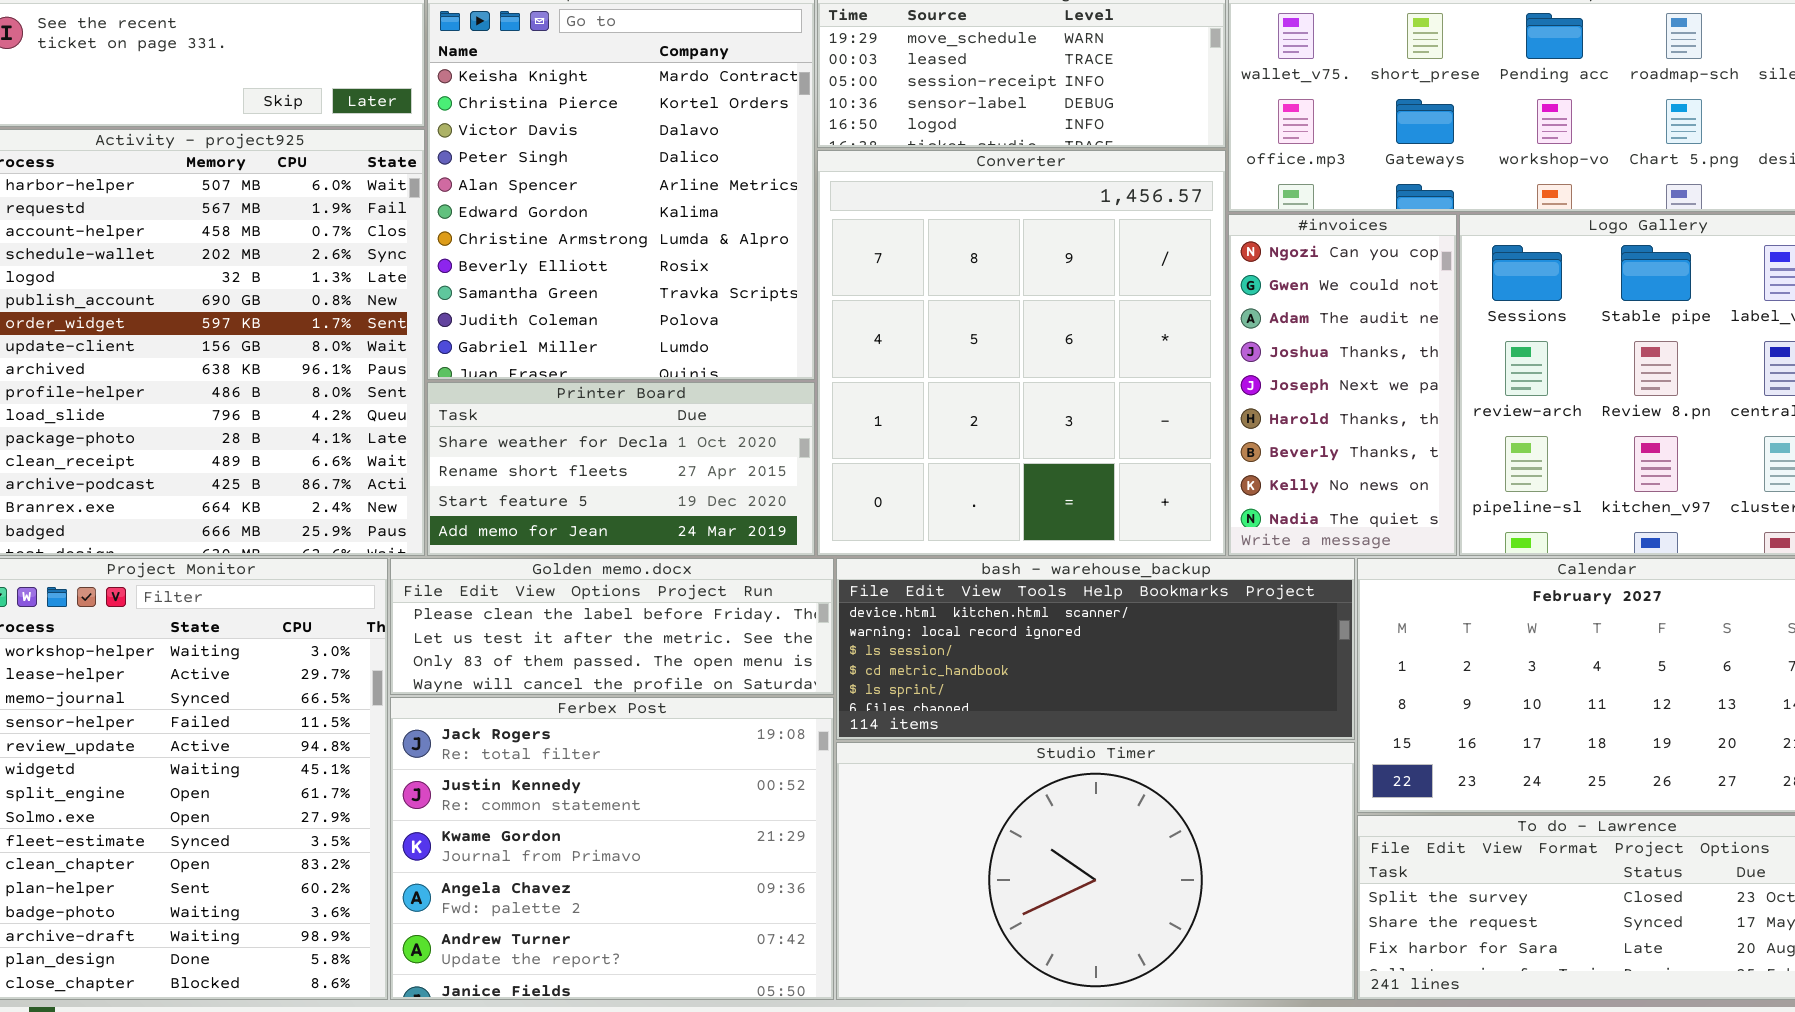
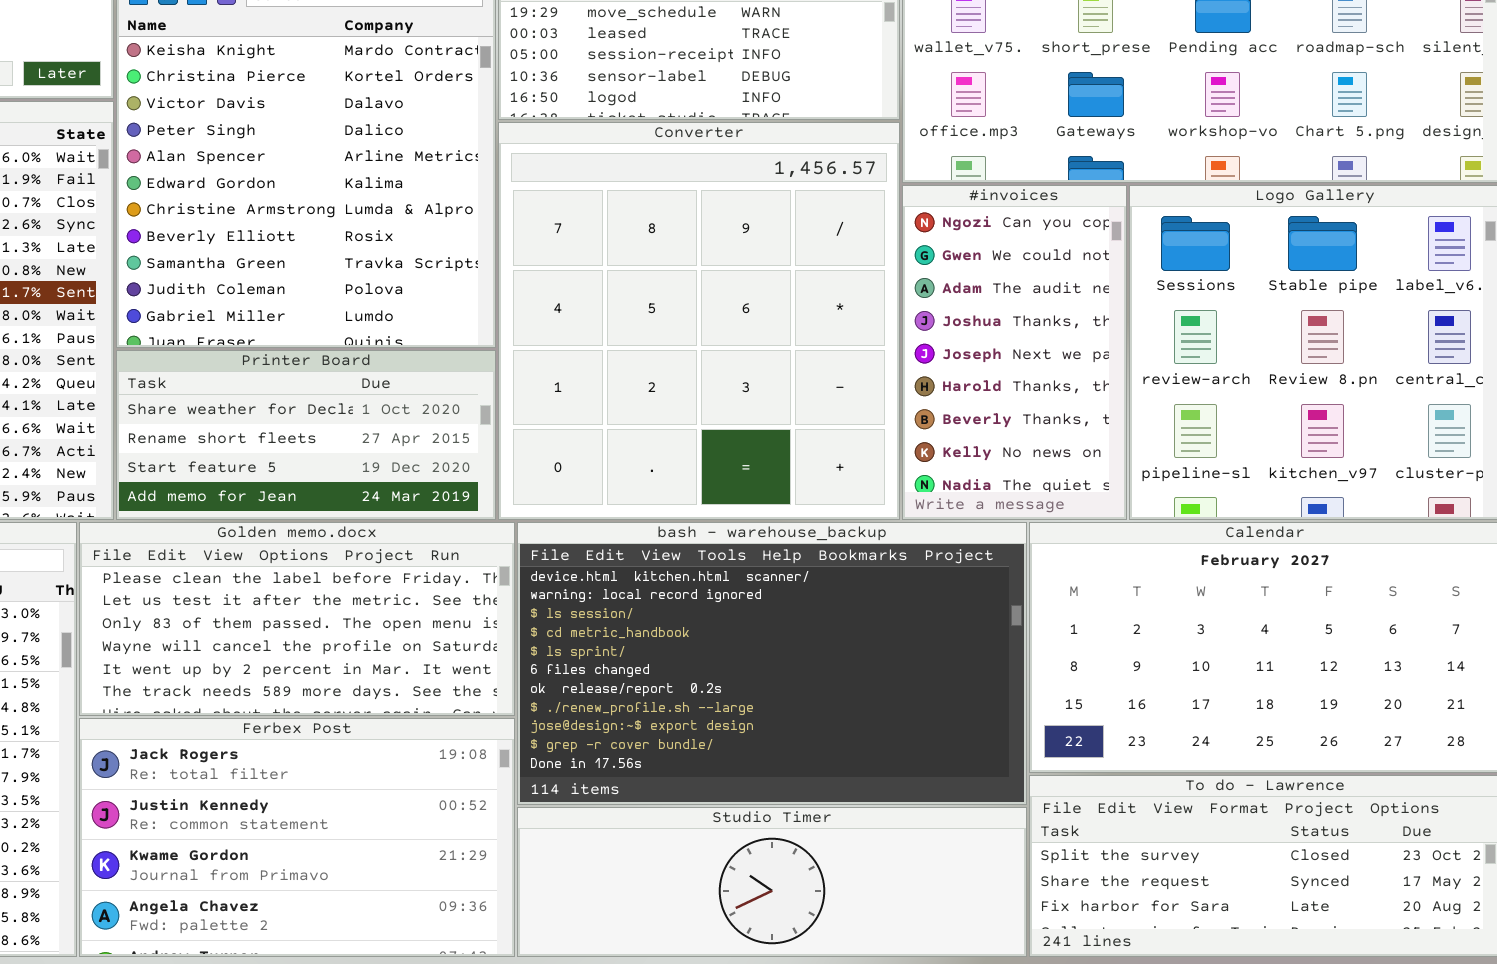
Golden memo.docx: [390,558,834,695] -> [79,522,515,716], resized
bash - warehouse_backup: [836,558,1355,740] -> [517,522,1027,805], resized
Ferbex Post: [390,697,834,1000] -> [79,718,515,957], resized
Studio Timer: [836,742,1355,1000] -> [517,807,1027,957], resized

